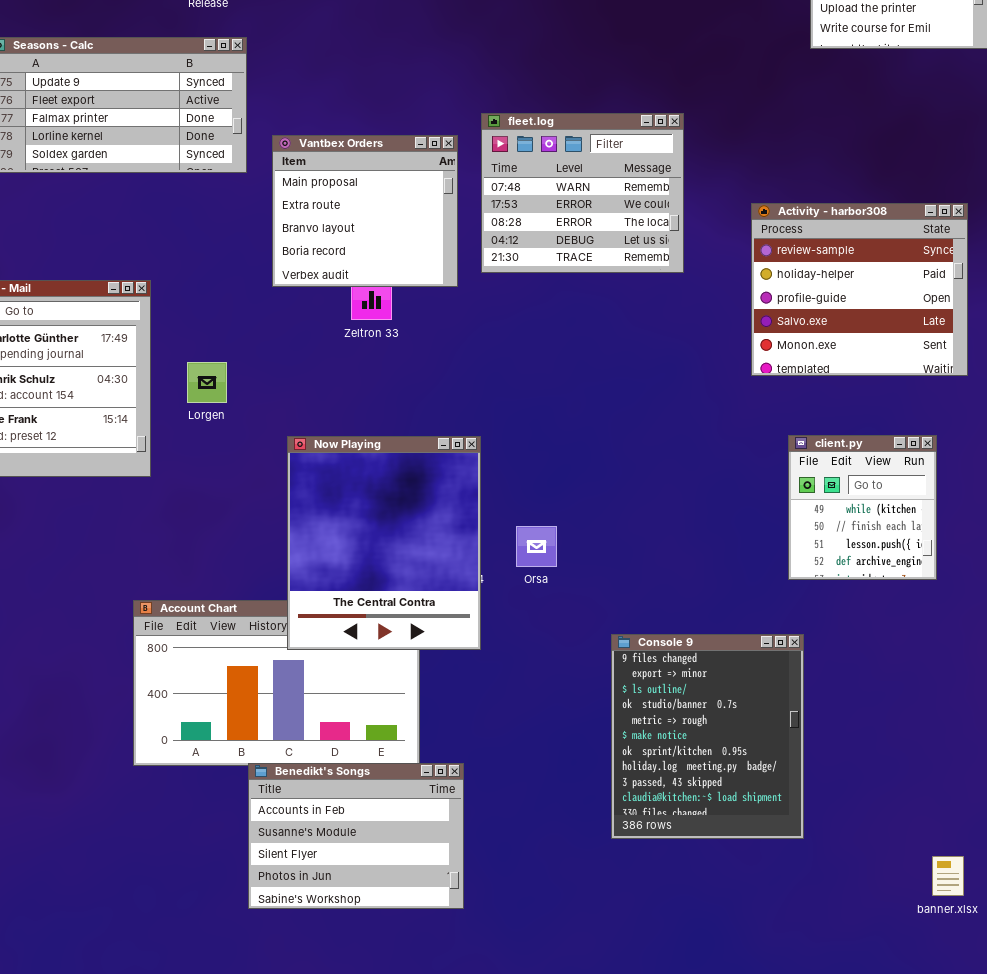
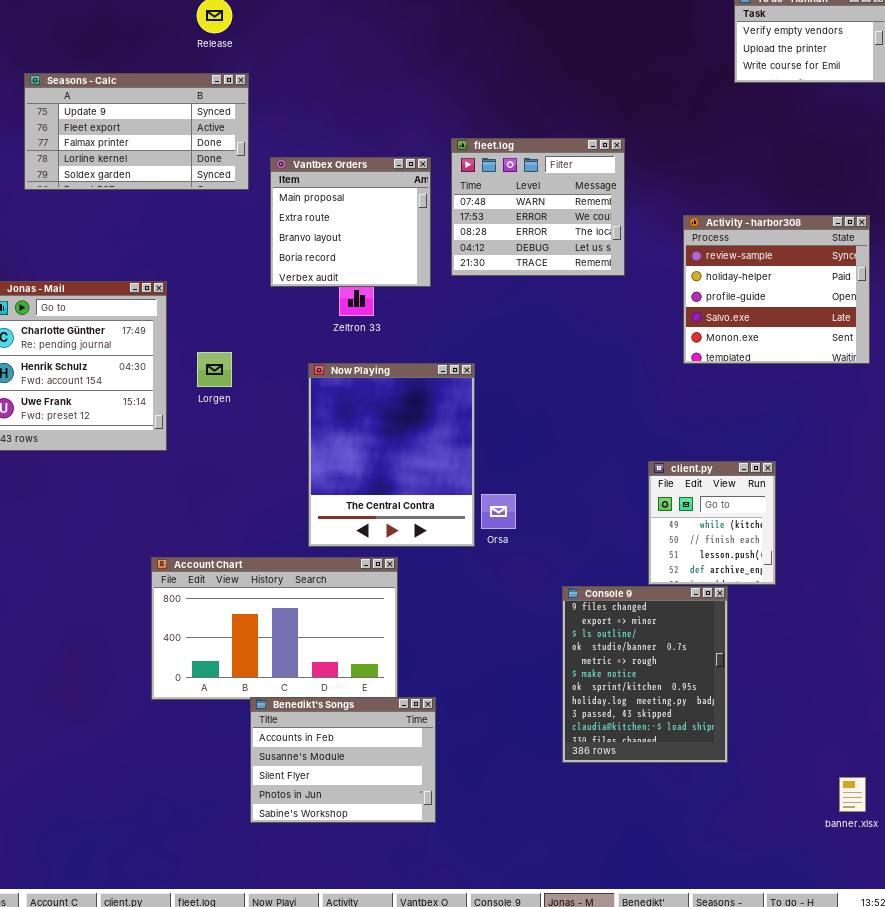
client.py: [788,435,937,580] -> [648,461,776,585], moved
Now Playing: [287,436,481,650] -> [308,363,475,547], moved

